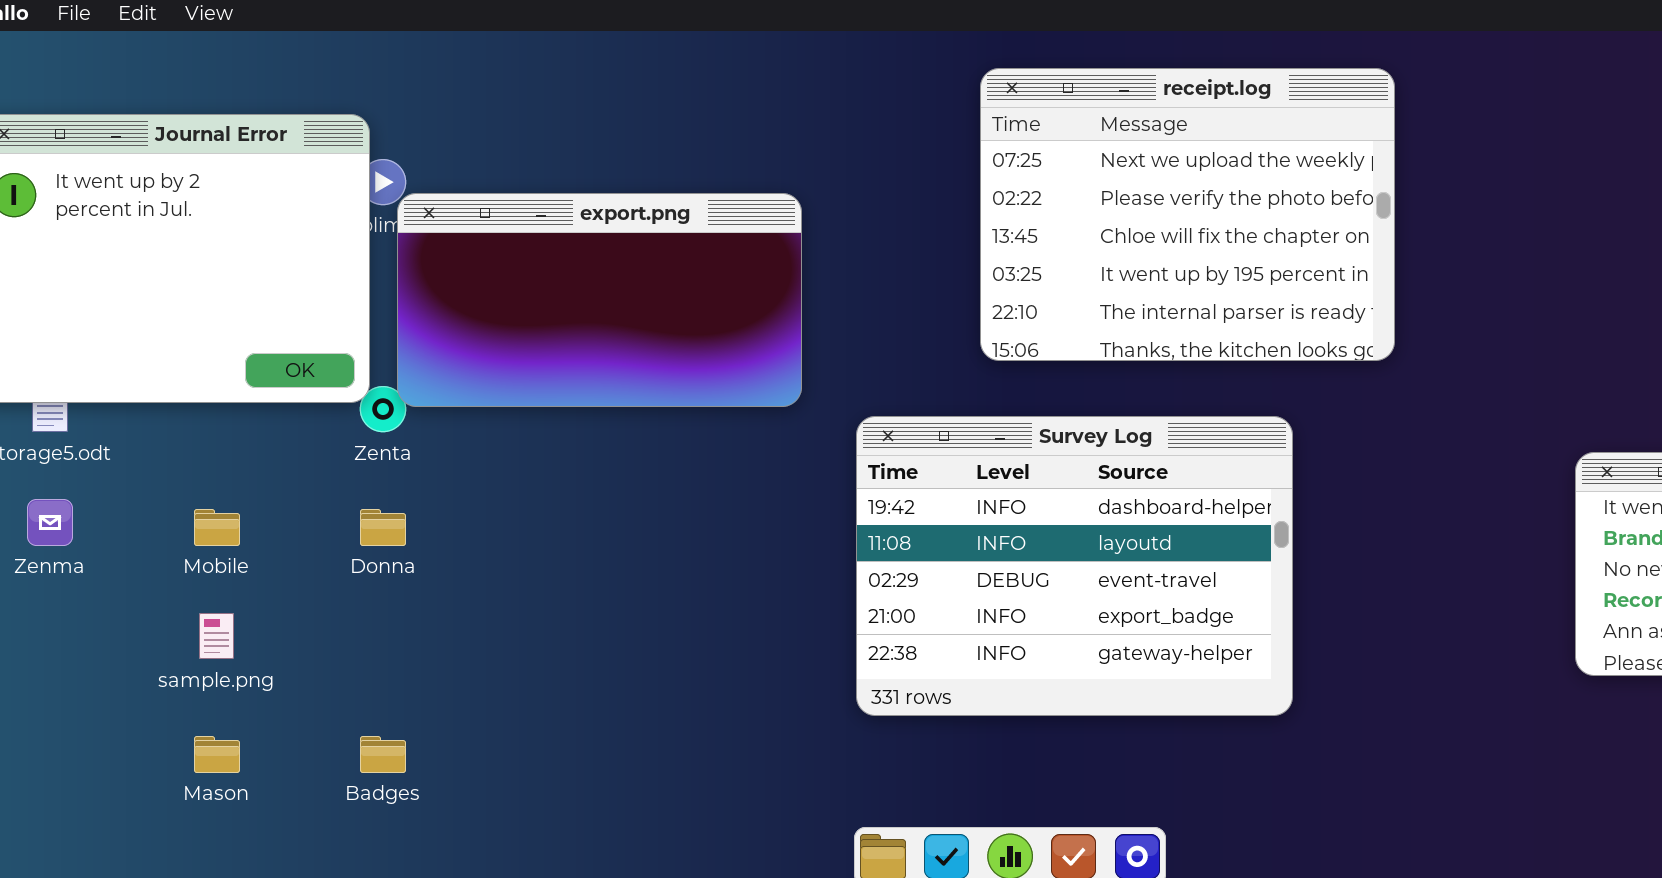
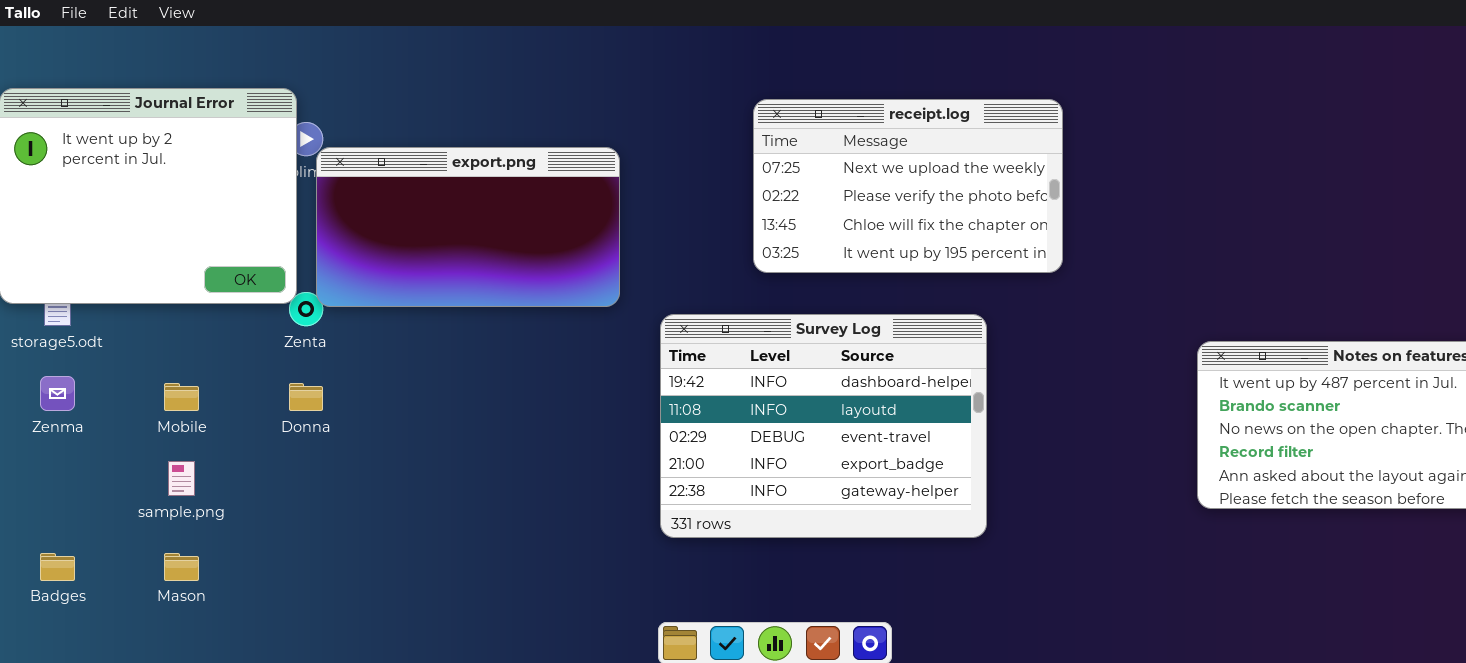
receipt.log: [980,68,1395,361] -> [753,99,1063,273], resized
Badges: [360,736,406,773] -> [40,553,75,581], moved

